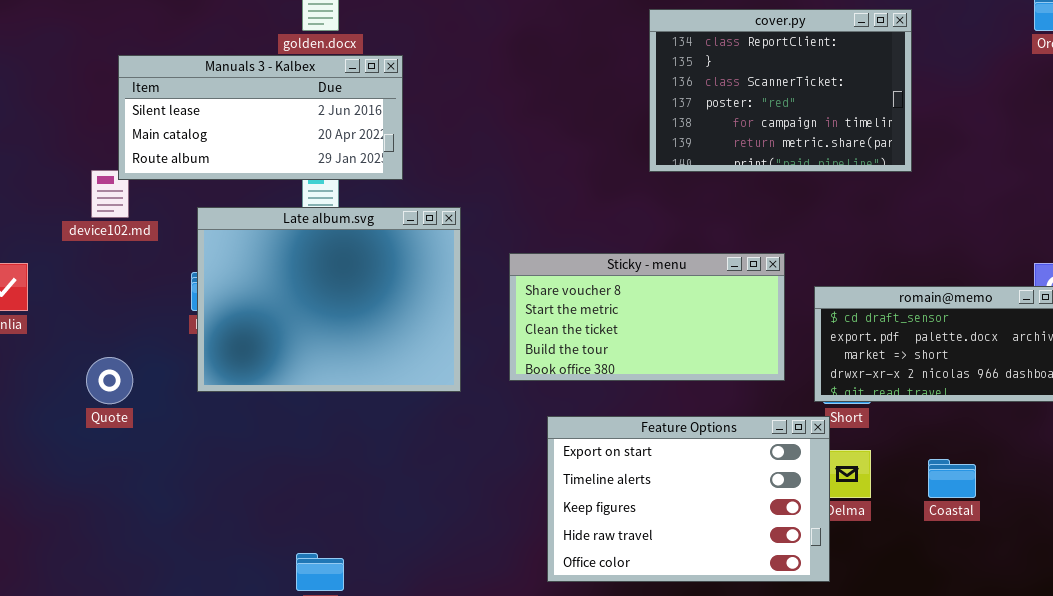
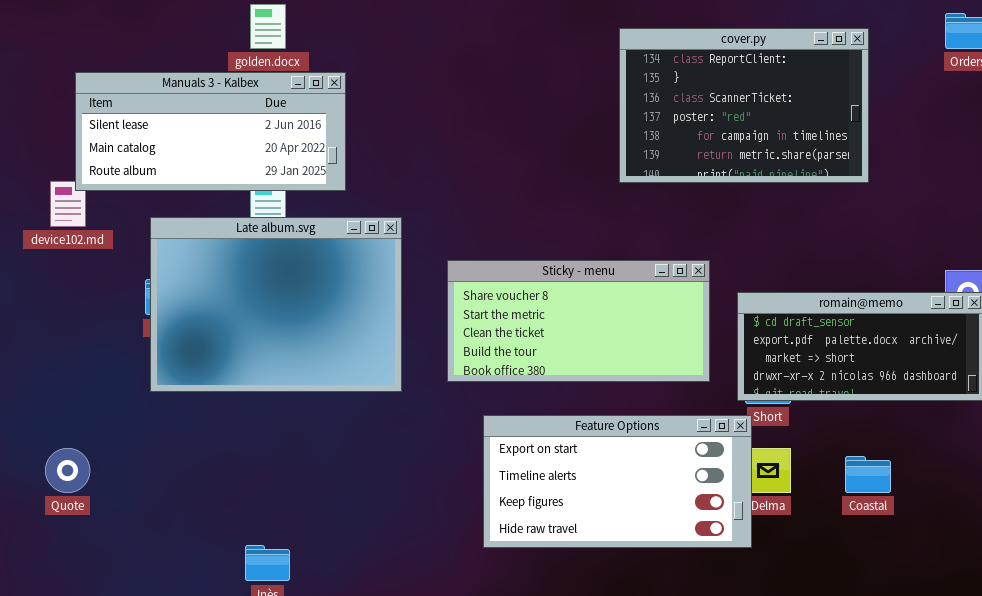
cover.py: [649,9,912,172] -> [619,28,869,183], moved
Quote: [86,357,133,404] -> [45,448,90,493], moved
Feature Options: [547,416,830,582] -> [483,415,752,548], resized

